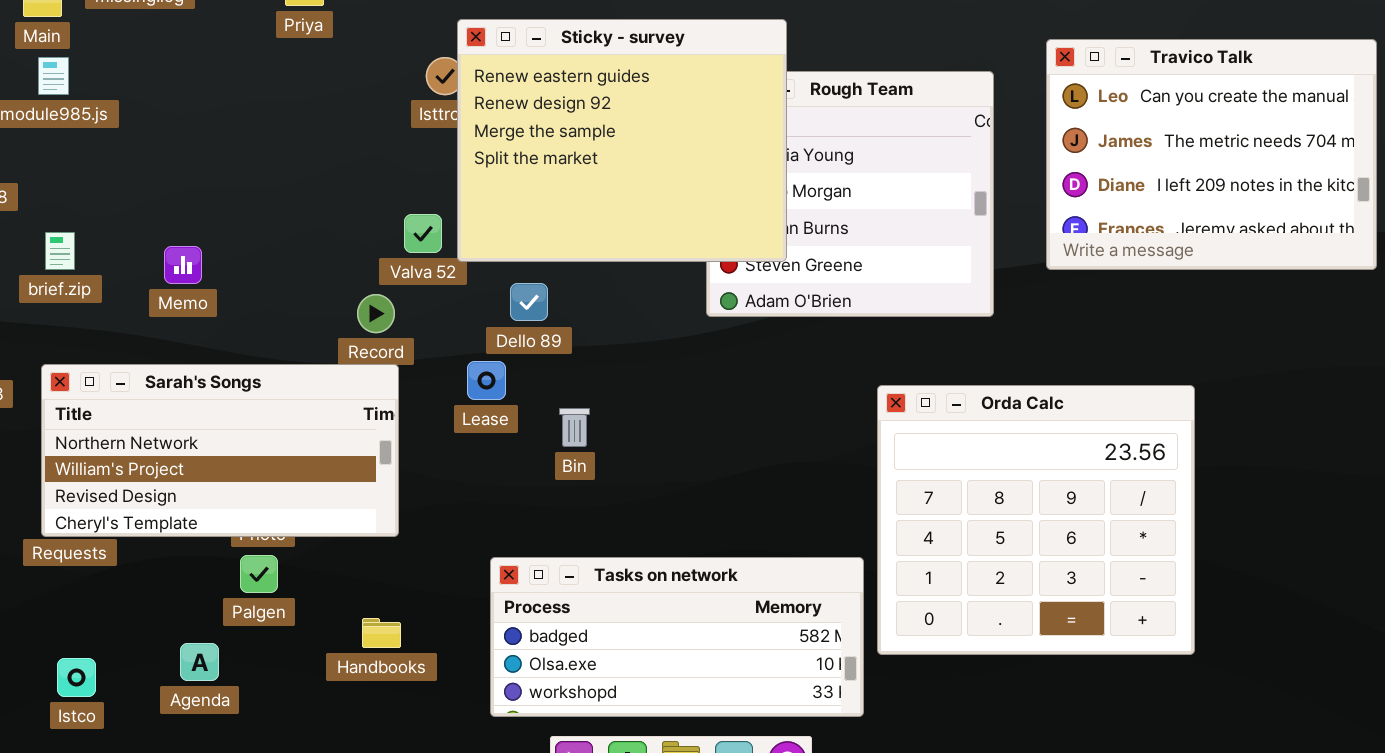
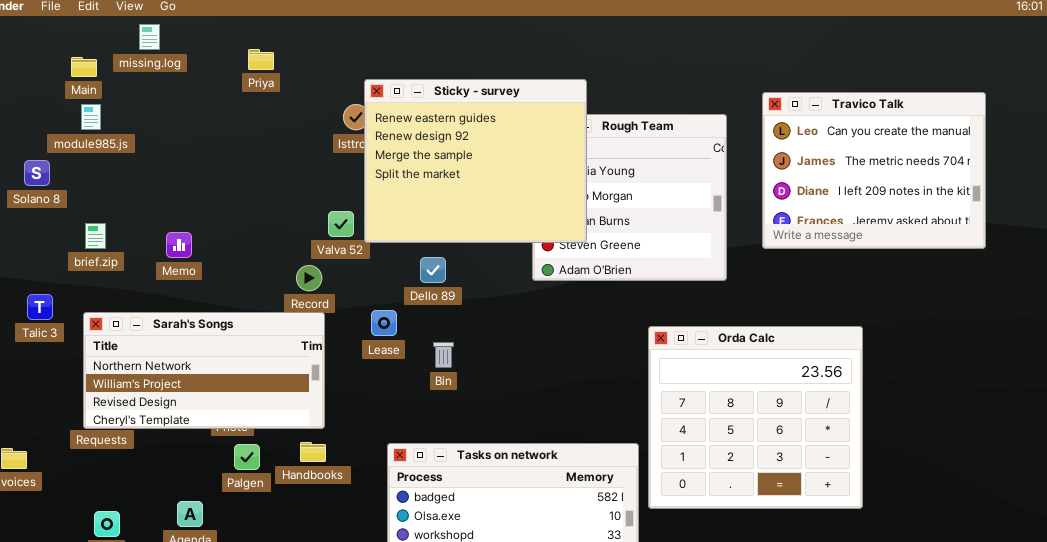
Dello 89: [510,283,548,321] -> [420,257,446,283], moved
Palgen: [240,555,278,593] -> [234,444,260,470], moved
Handbooks: [362,618,401,648] -> [300,442,326,462], moved

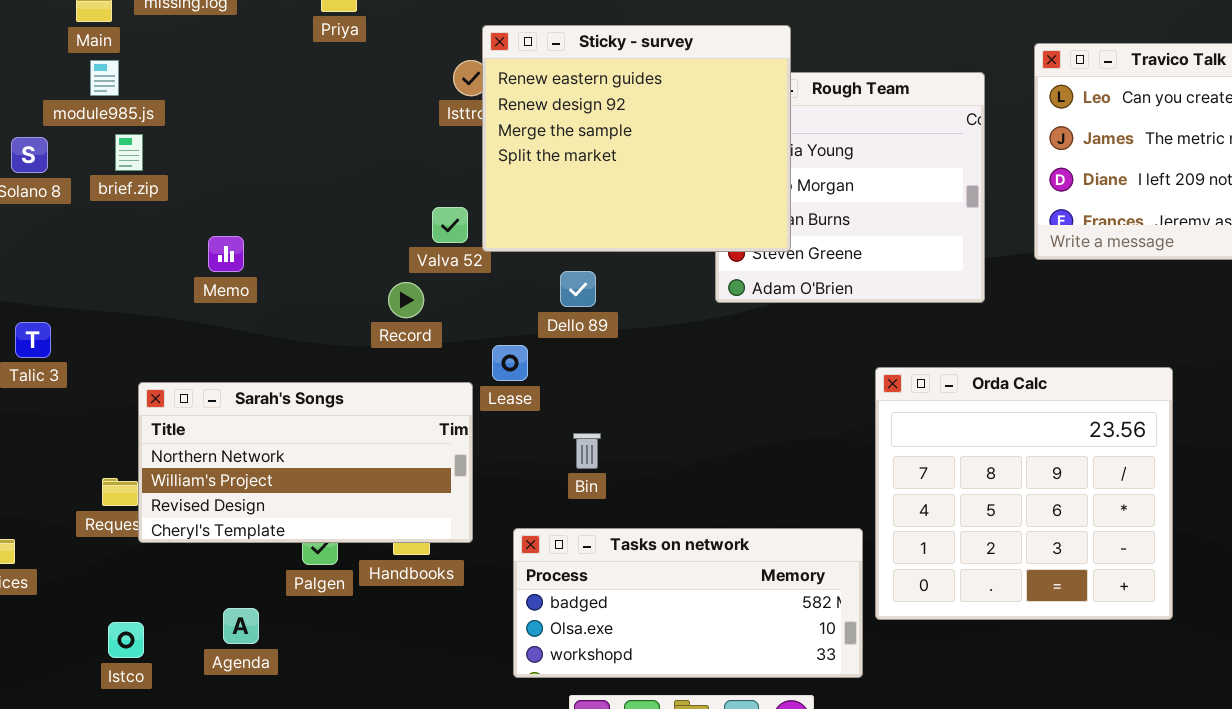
brief.zip: [85,223,106,249] -> [115,134,143,171], moved
Sarah's Songs: [83,312,325,429] -> [138,382,473,543], moved
Bin: [433,342,454,368] -> [573,433,601,469], moved

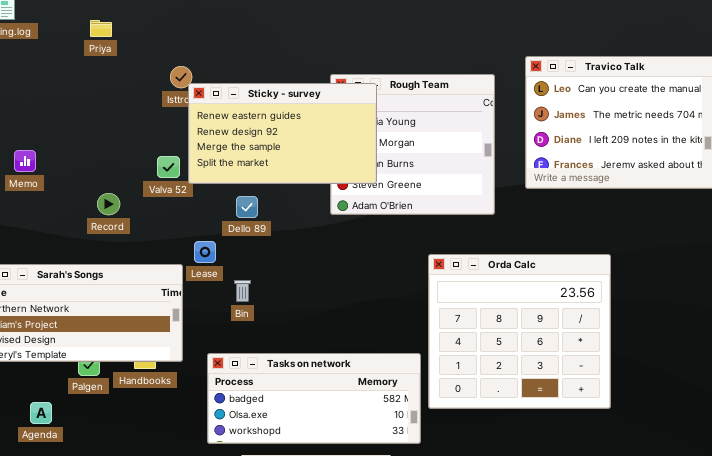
Sticky - survey: [482,25,791,252] -> [188,83,377,184], resized
Memo: [208,236,244,272] -> [14,150,36,172], moved
Record: [388,282,424,318] -> [97,193,120,215], moved
Bin: [573,433,601,469] -> [234,280,251,302], moved

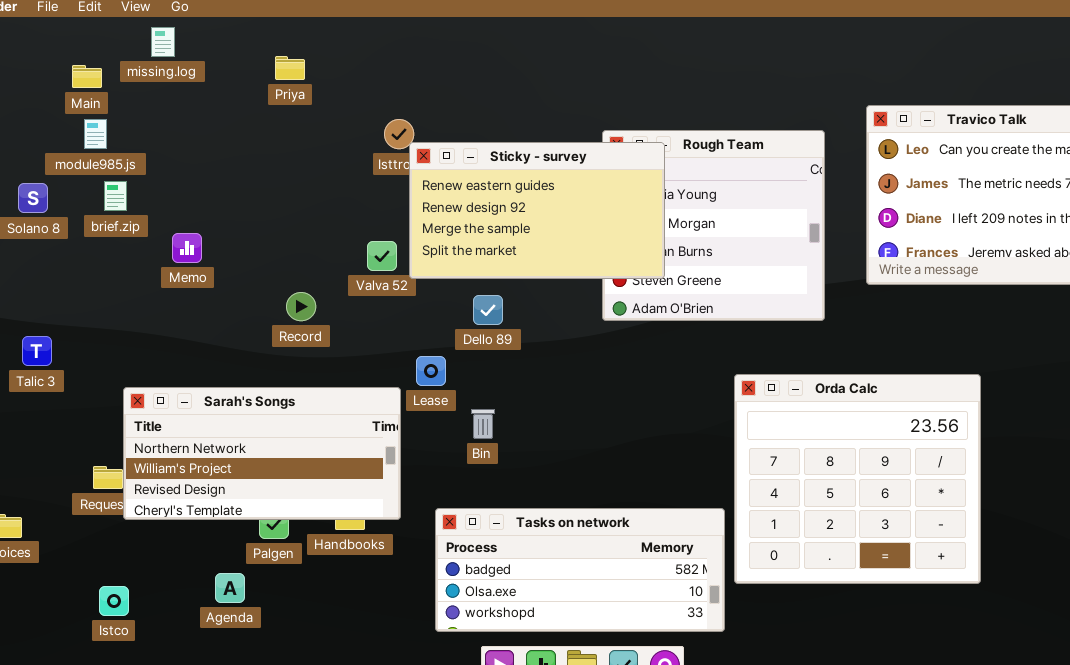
Agenda: [30,402,52,424] -> [215,573,245,603], moved

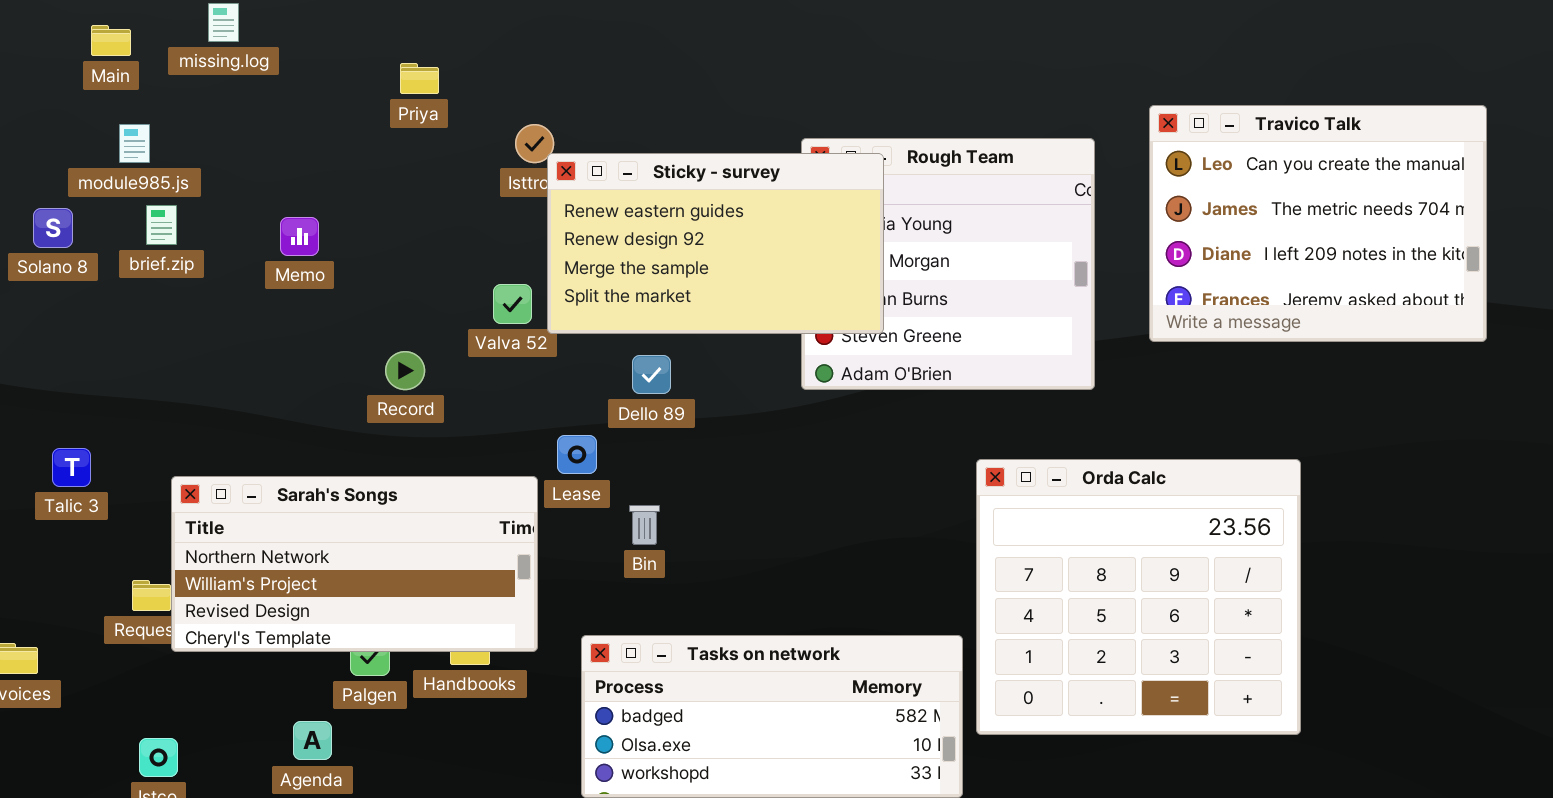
Priya: [275,56,305,80] -> [400,63,439,94], moved
Main: [72,65,102,88] -> [91,25,131,56], moved
Memo: [172,233,202,263] -> [280,217,319,256], moved
Talic 3: [22,336,52,366] -> [52,448,91,487], moved

